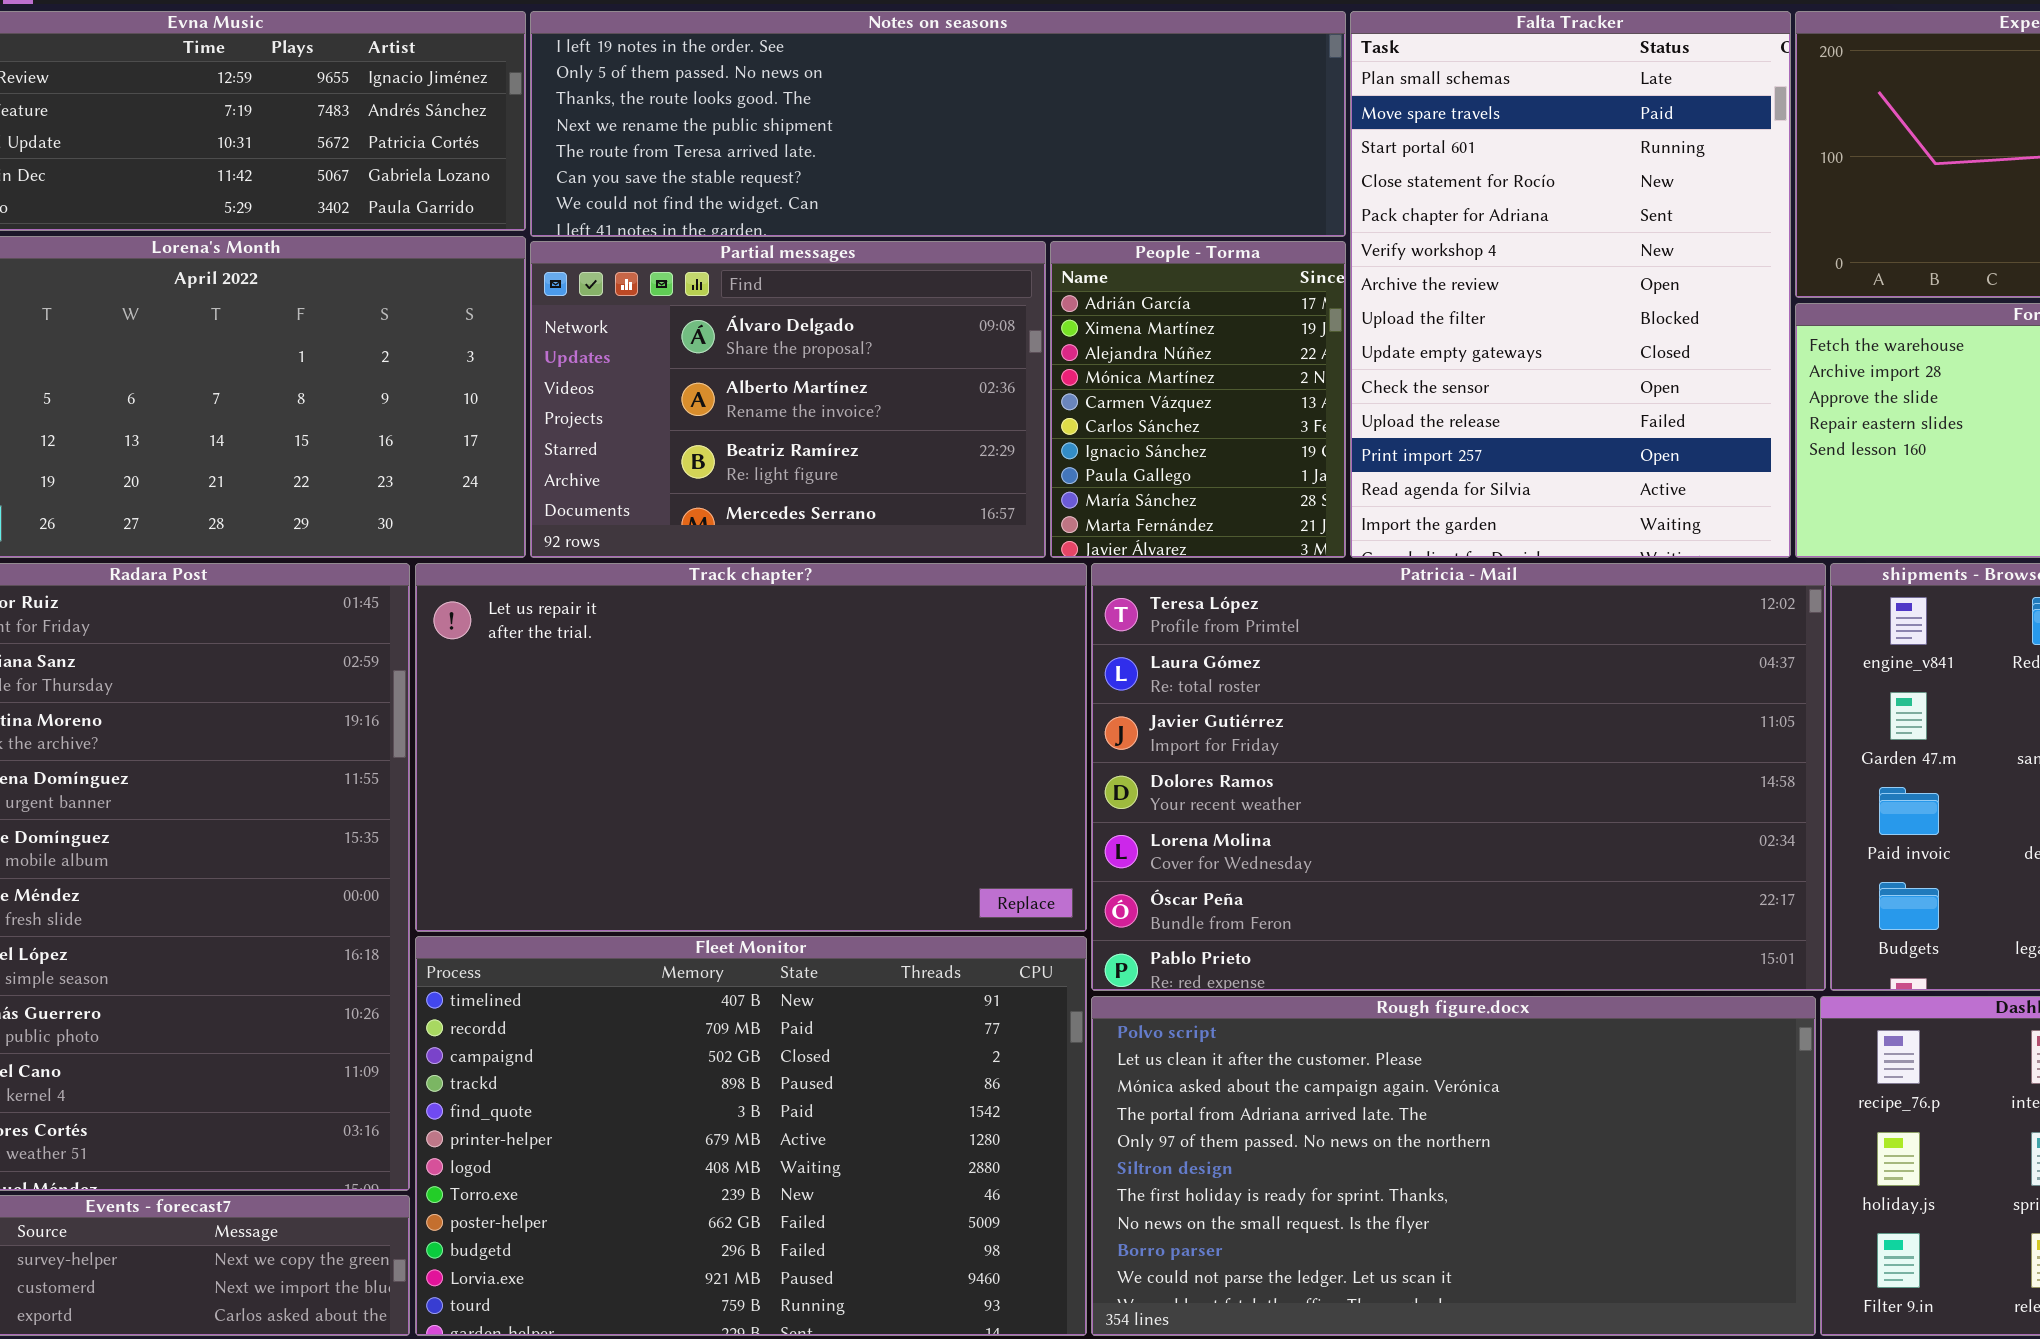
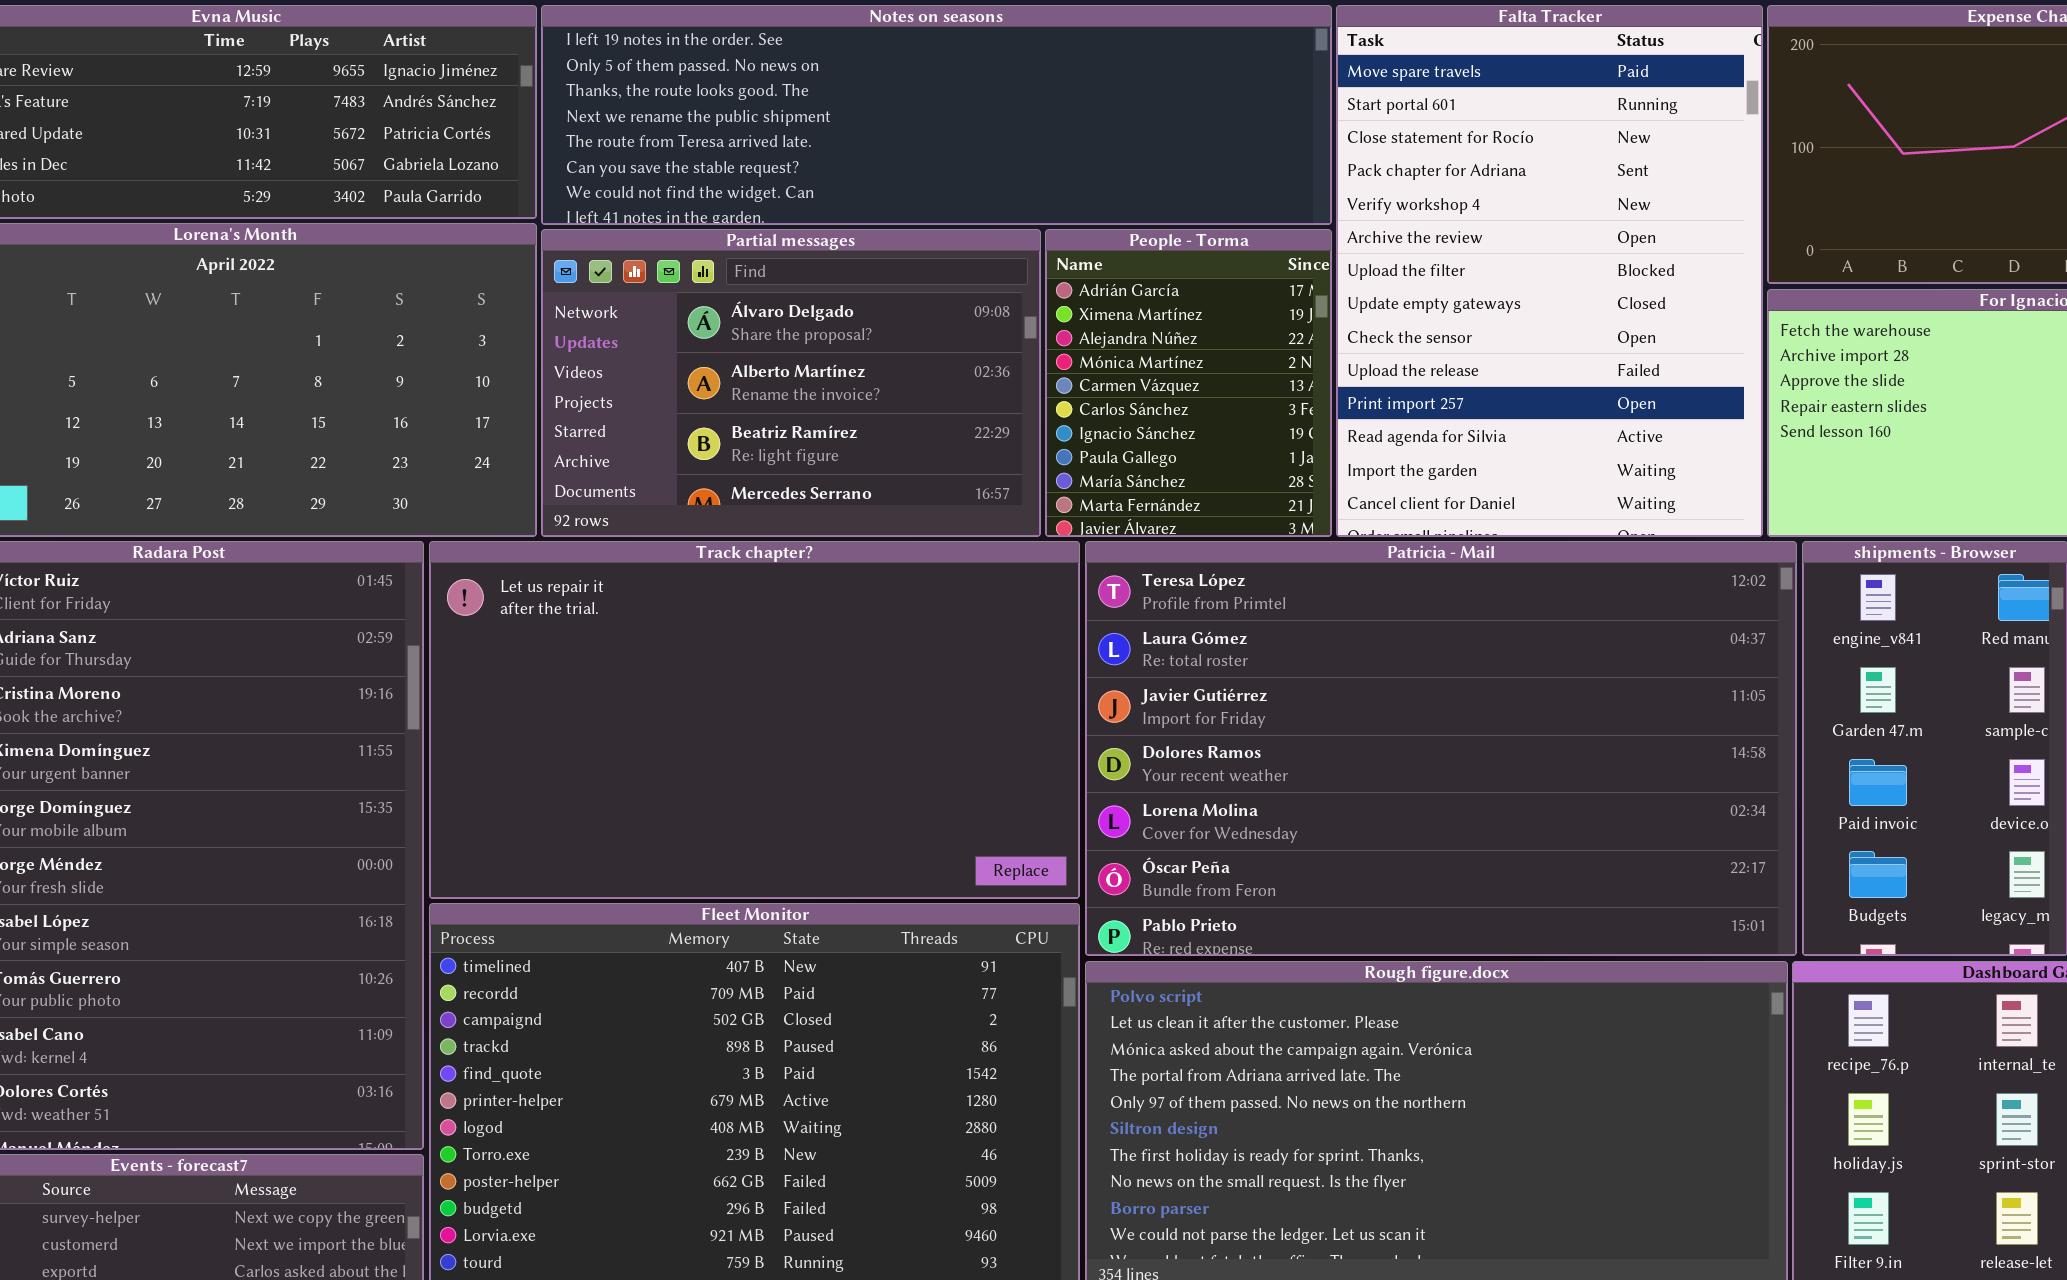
Falta Tracker: [1350,11,1791,558] -> [1336,5,1763,537], scrolled down 1 row

